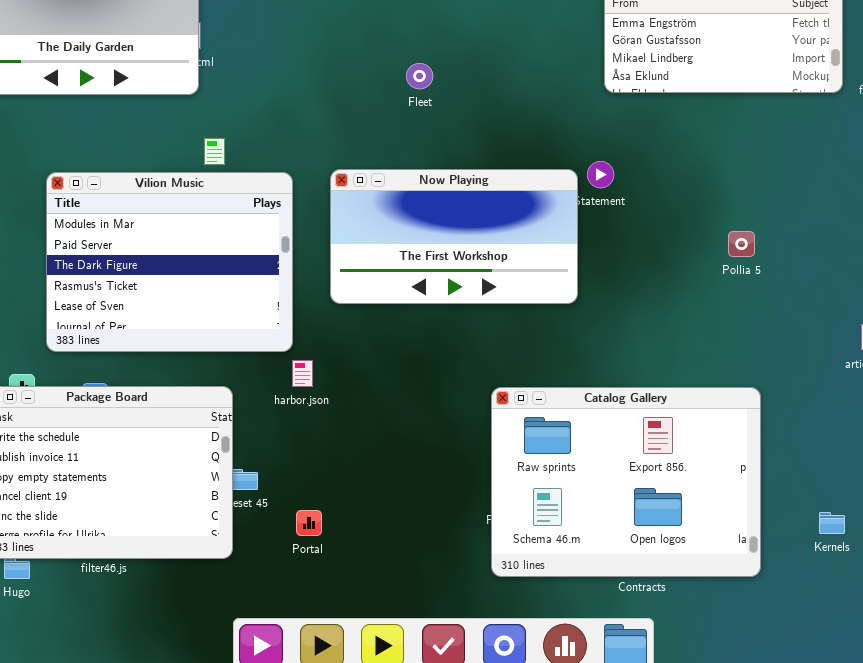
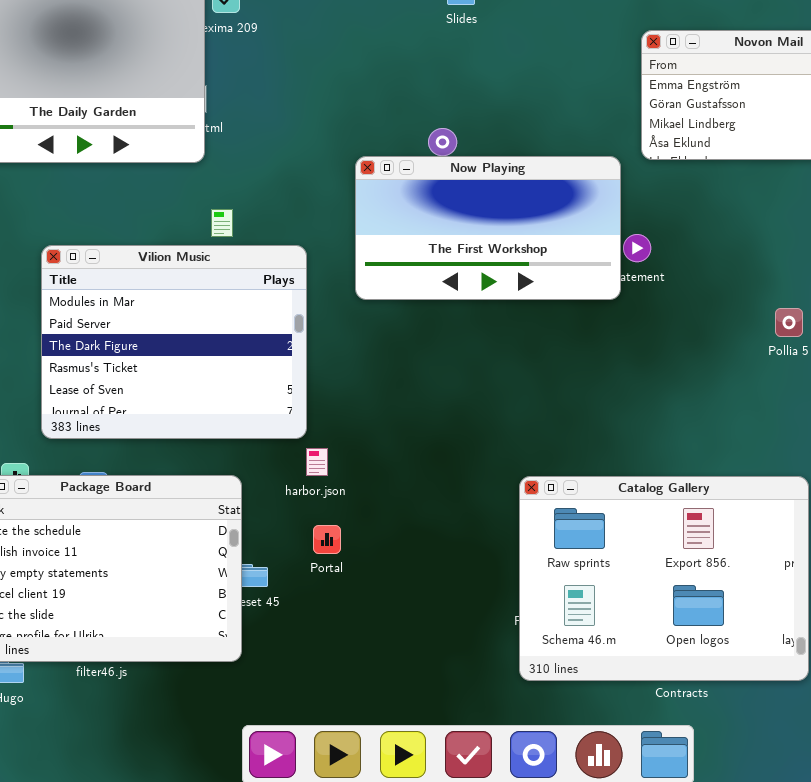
Now Playing: [330,169,578,304] -> [355,156,621,300], moved
Portal: [296,510,322,536] -> [313,525,341,554], moved

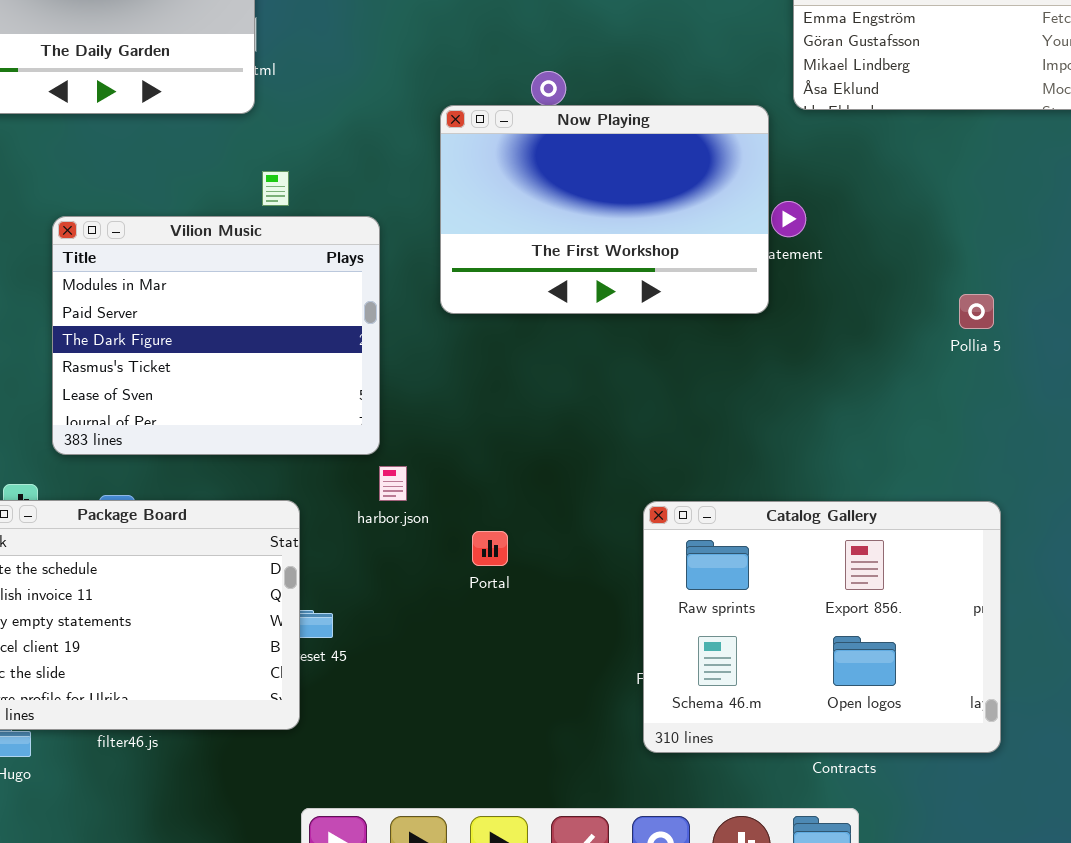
Now Playing: [355,156,621,300] -> [440,105,769,314], resized
Portal: [313,525,341,554] -> [472,531,508,566], moved

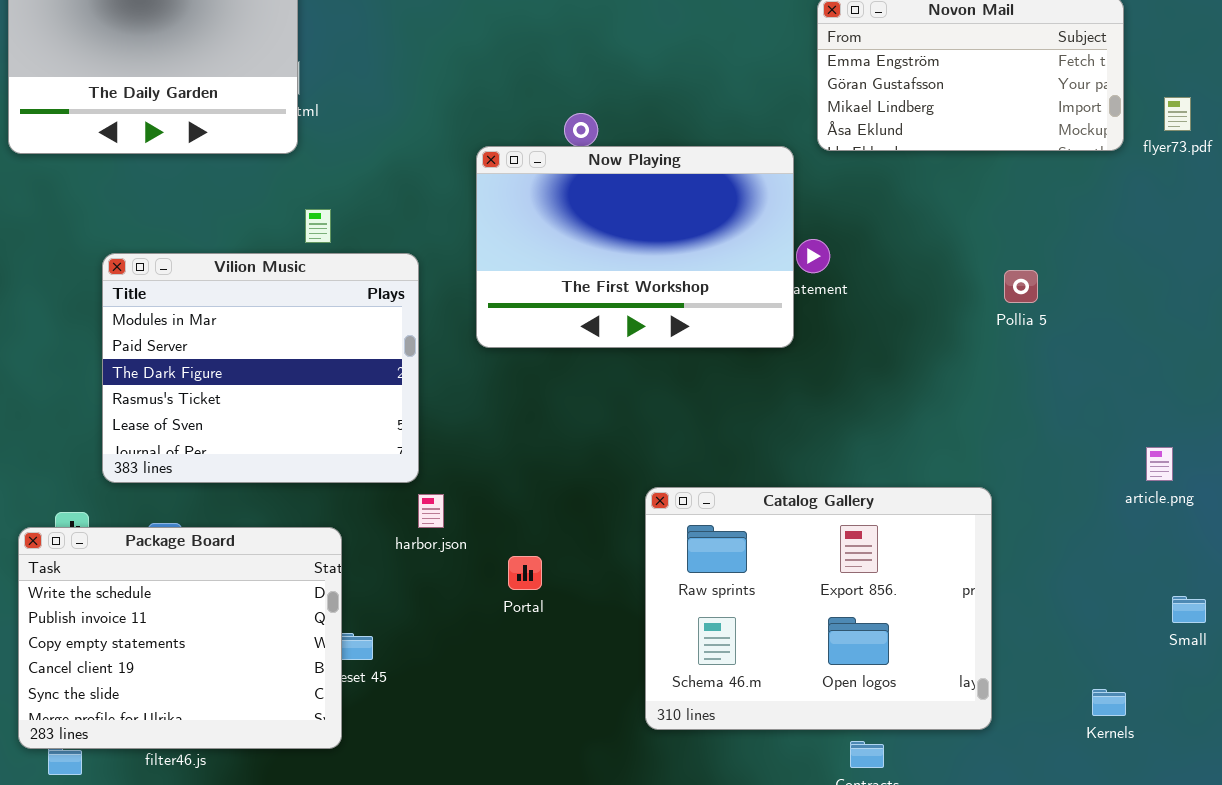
Pollia 5: [959,294,994,329] -> [1004,270,1038,303], moved
Catalog Gallery: [643,501,1001,753] -> [645,487,992,730], moved

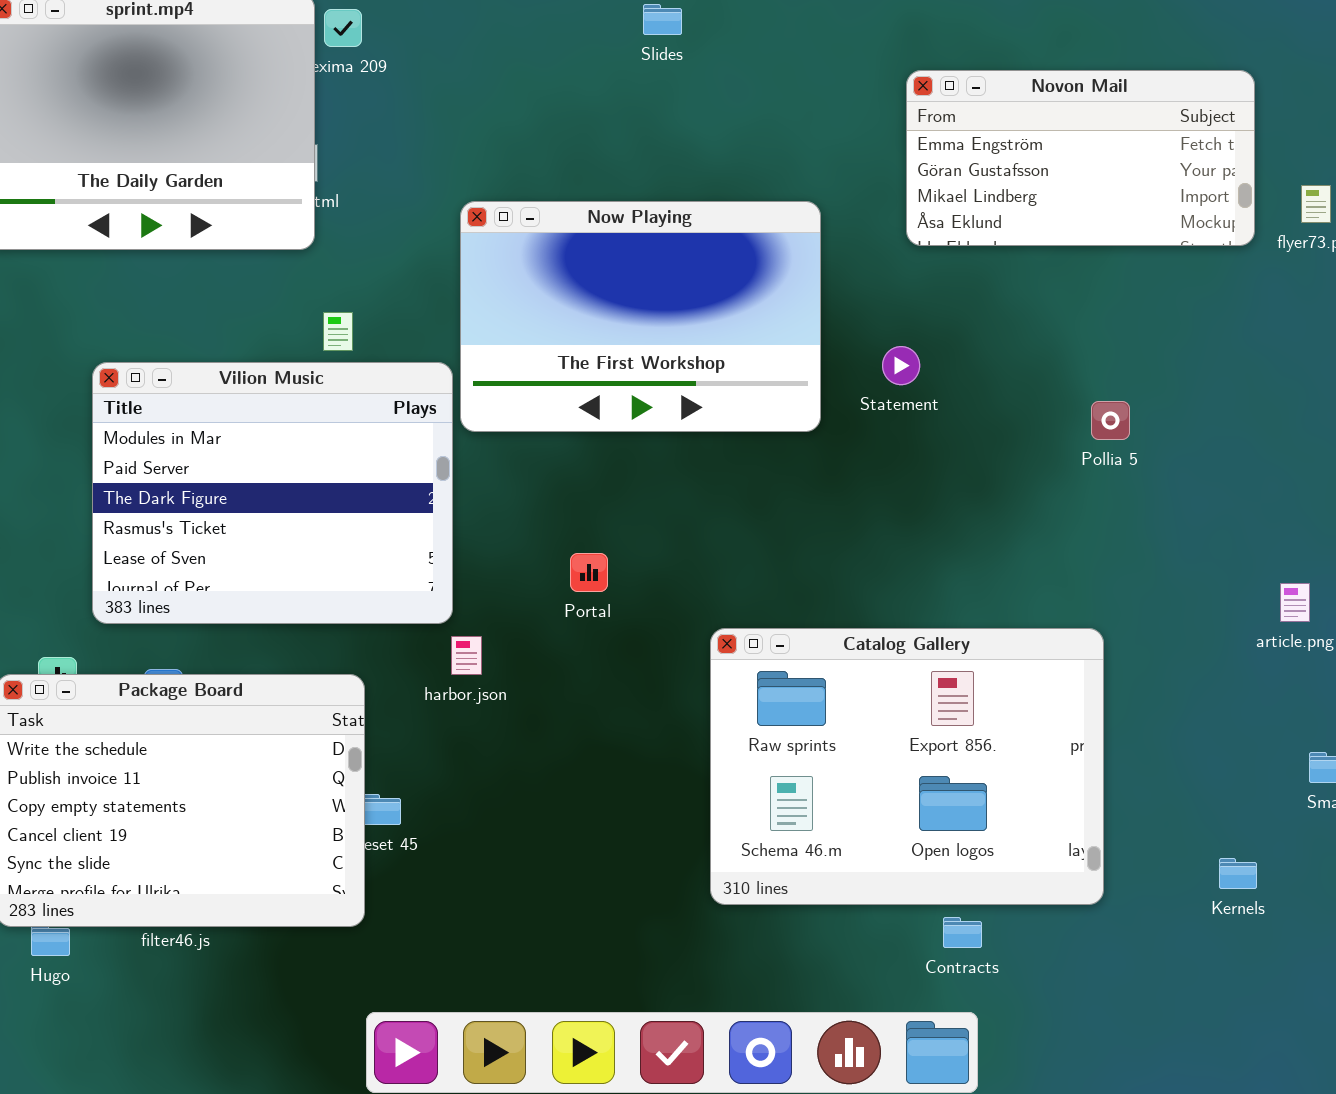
Now Playing: [476,146,794,348] -> [460,201,821,432], moved
Pollia 5: [1004,270,1038,303] -> [1091,401,1130,440], moved
Portal: [508,556,542,590] -> [570,553,608,592], moved

